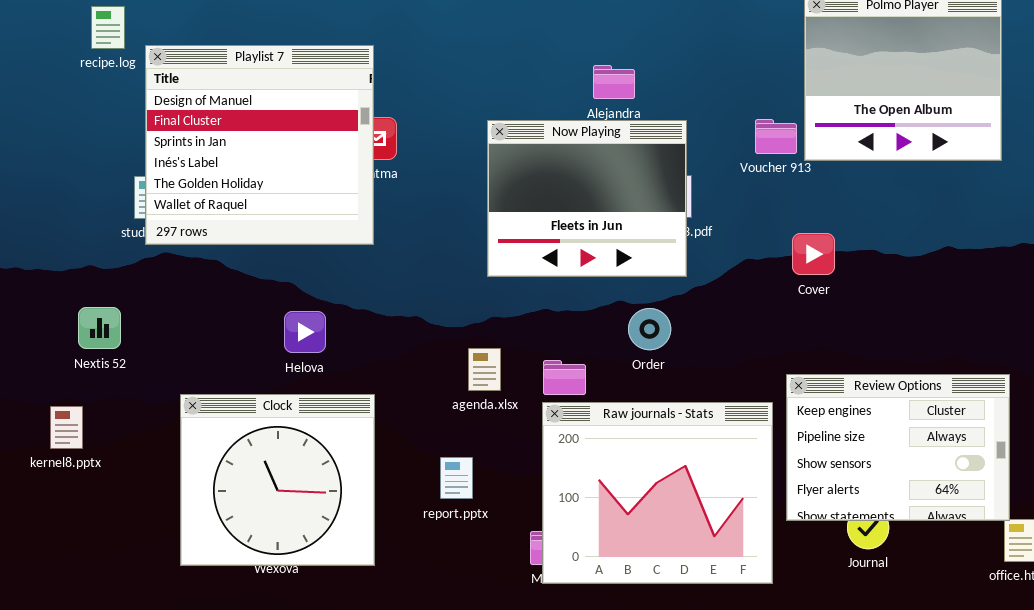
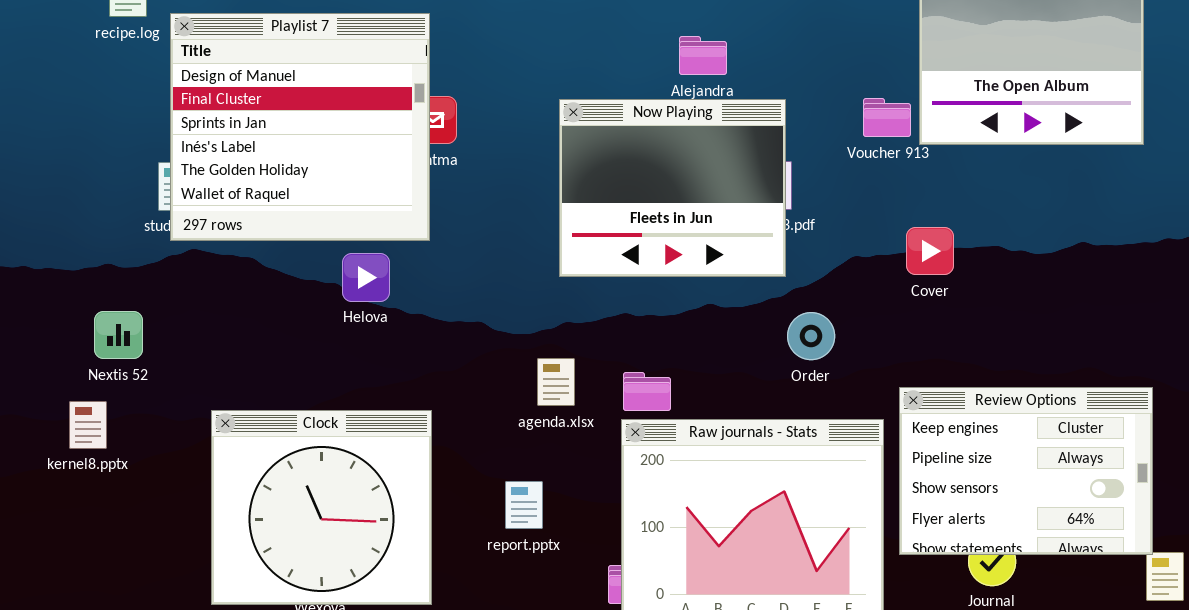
Order: [628,308,671,350] -> [787,312,835,360], moved
Helova: [284,311,326,353] -> [342,253,390,302], moved
kernel8.pptx: [50,406,83,449] -> [69,401,107,449], moved

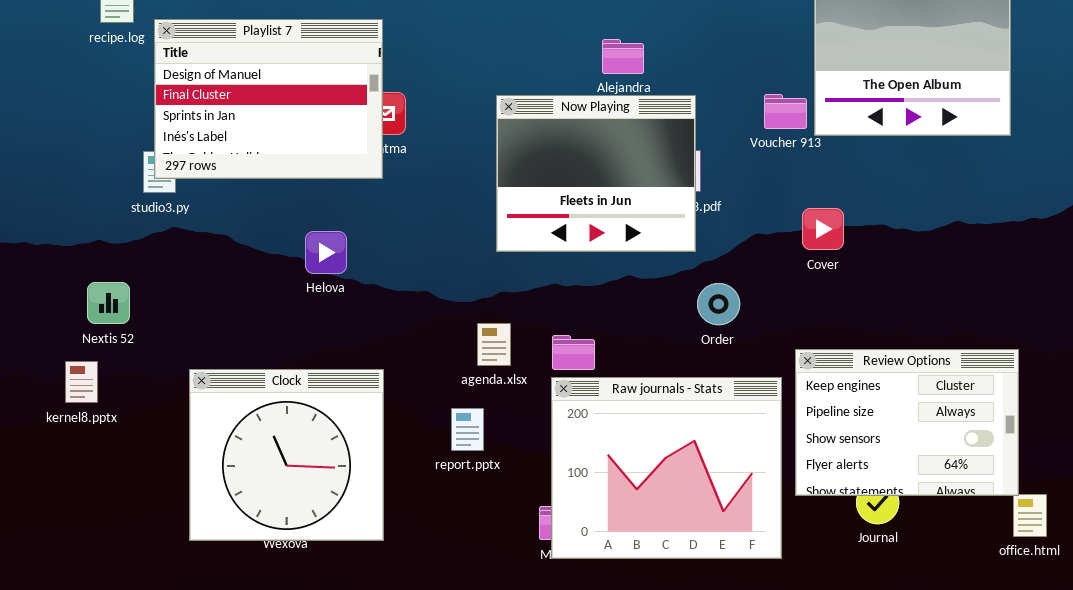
Playlist 7: [170,13,430,241] -> [154,19,383,179], resized
report.pptx: [505,481,543,529] -> [451,408,484,451], moved

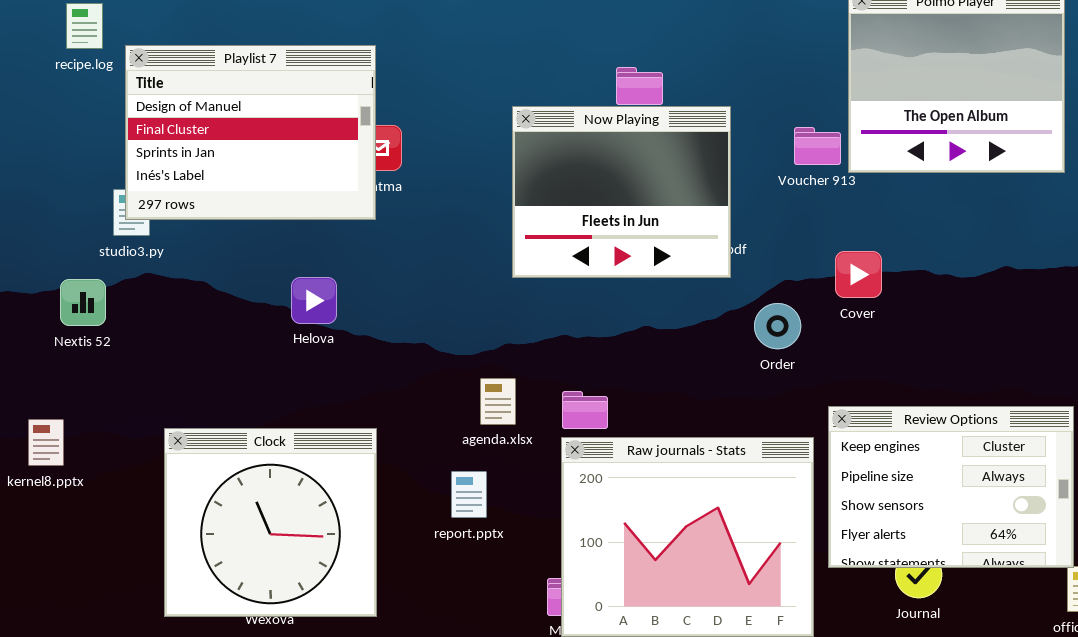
Now Playing: [496,95,696,252] -> [512,106,731,278], moved
Nextis 52: [87,282,130,324] -> [60,279,106,326], moved
Order: [697,283,740,325] -> [754,303,801,349], moved

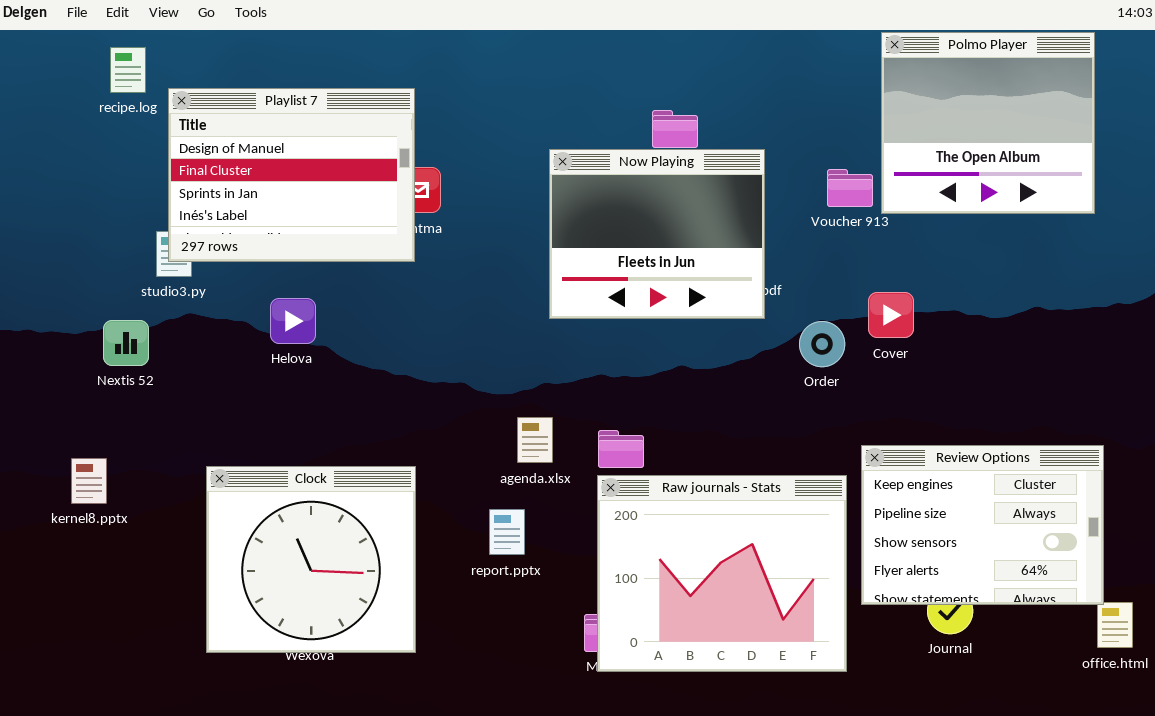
Helova: [291,277,337,324] -> [270,298,316,344], moved
Order: [754,303,801,349] -> [799,321,845,367], moved

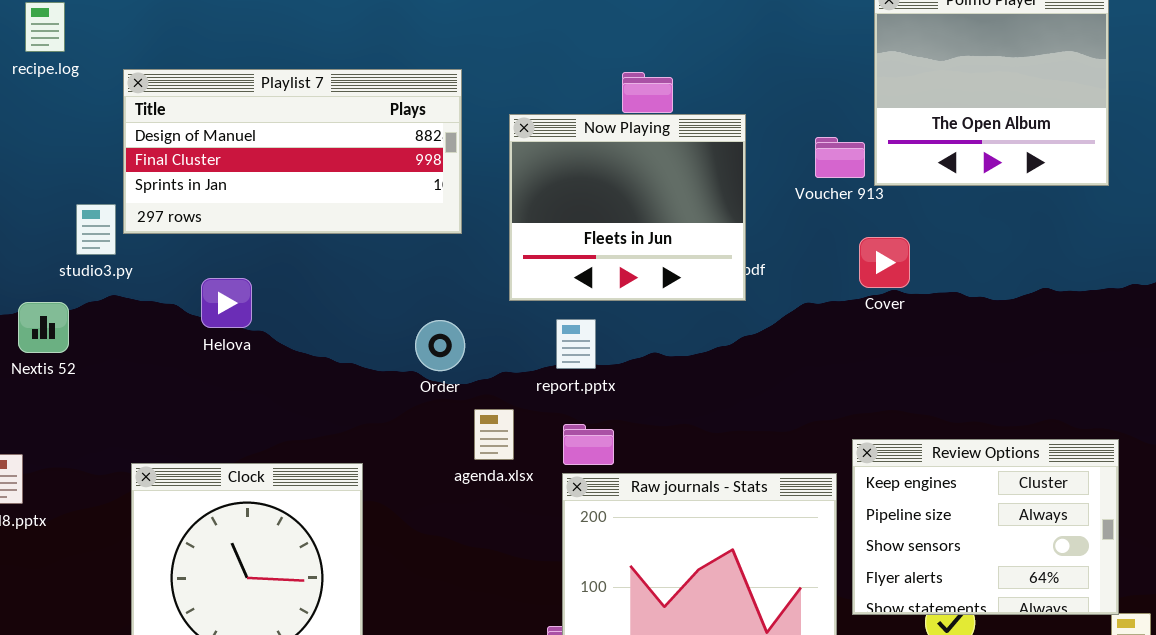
Playlist 7: [168,88,415,262] -> [123,69,462,234], moved, resized
Cover: [868,292,914,338] -> [859,237,910,288], moved
Order: [799,321,845,367] -> [415,320,465,371], moved
report.pptx: [489,509,525,555] -> [556,319,596,369], moved

